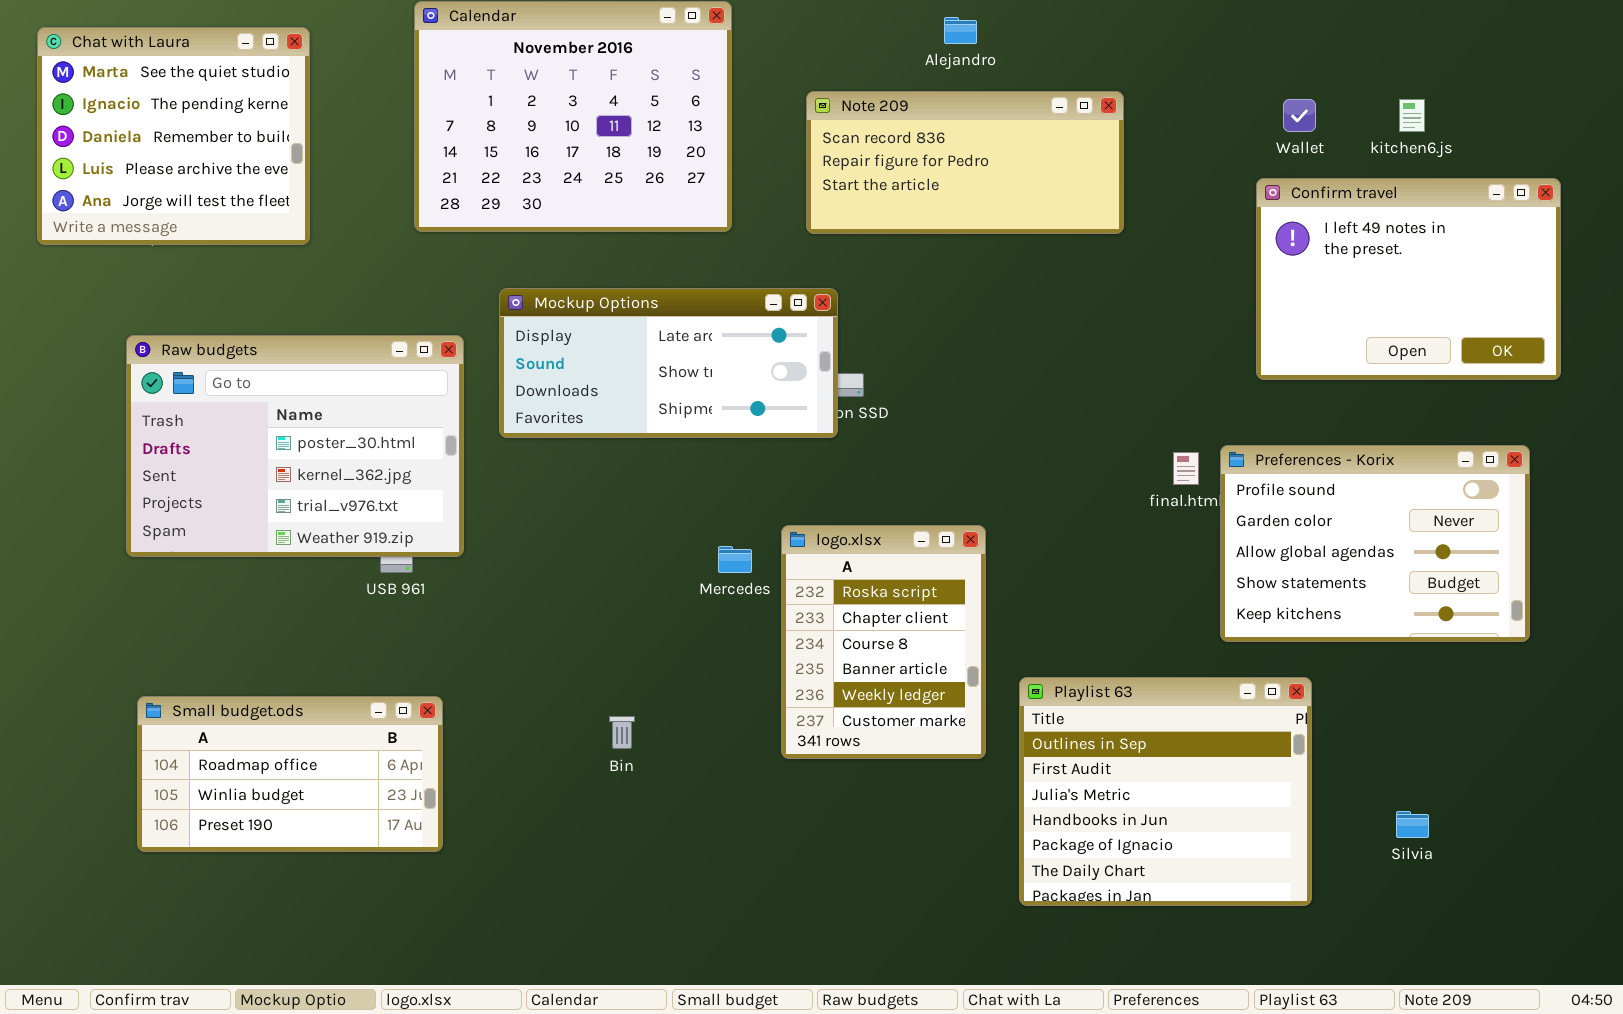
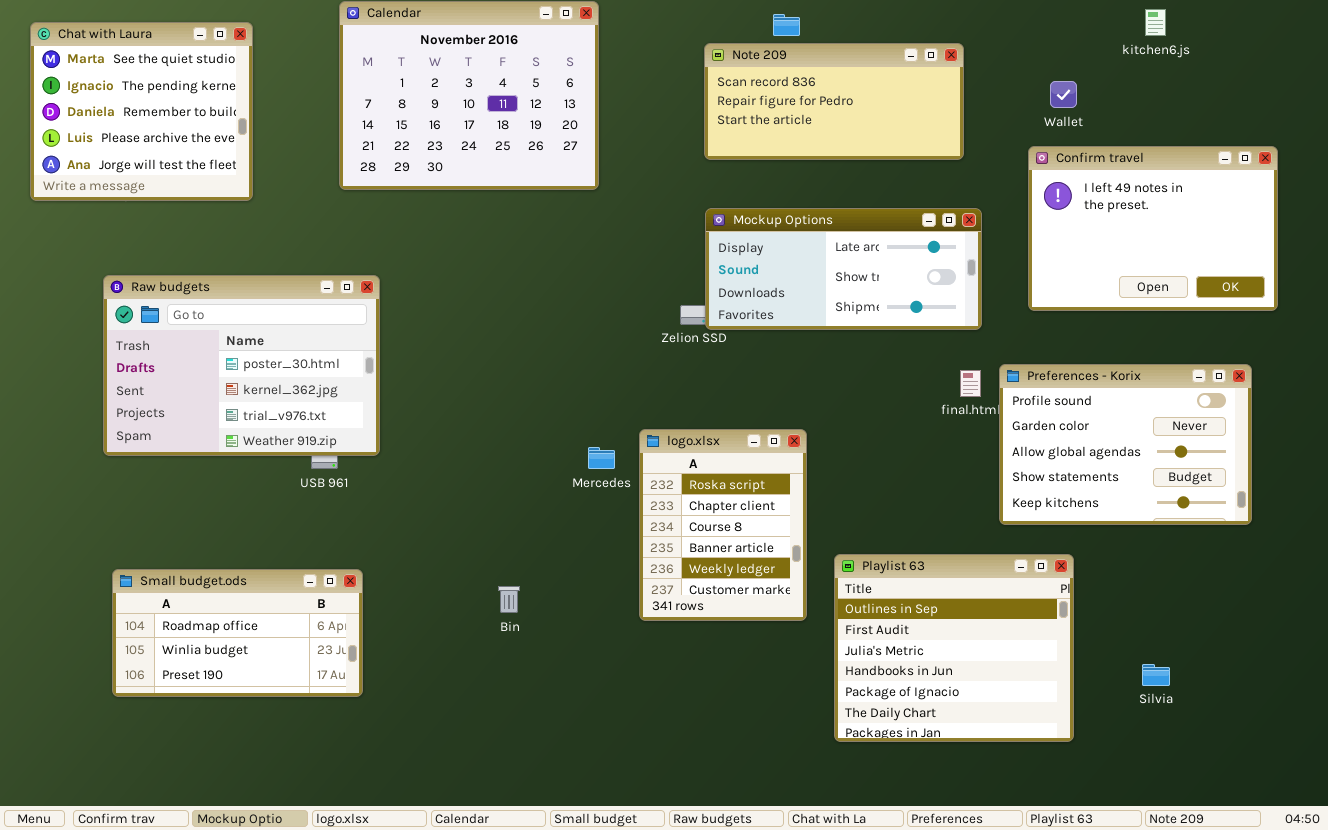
Note 209: [806,91,1124,234] -> [704,43,964,160], moved
kitchen6.js: [1399,99,1425,132] -> [1145,9,1166,36], moved
Mockup Options: [499,288,838,438] -> [705,208,982,330], moved

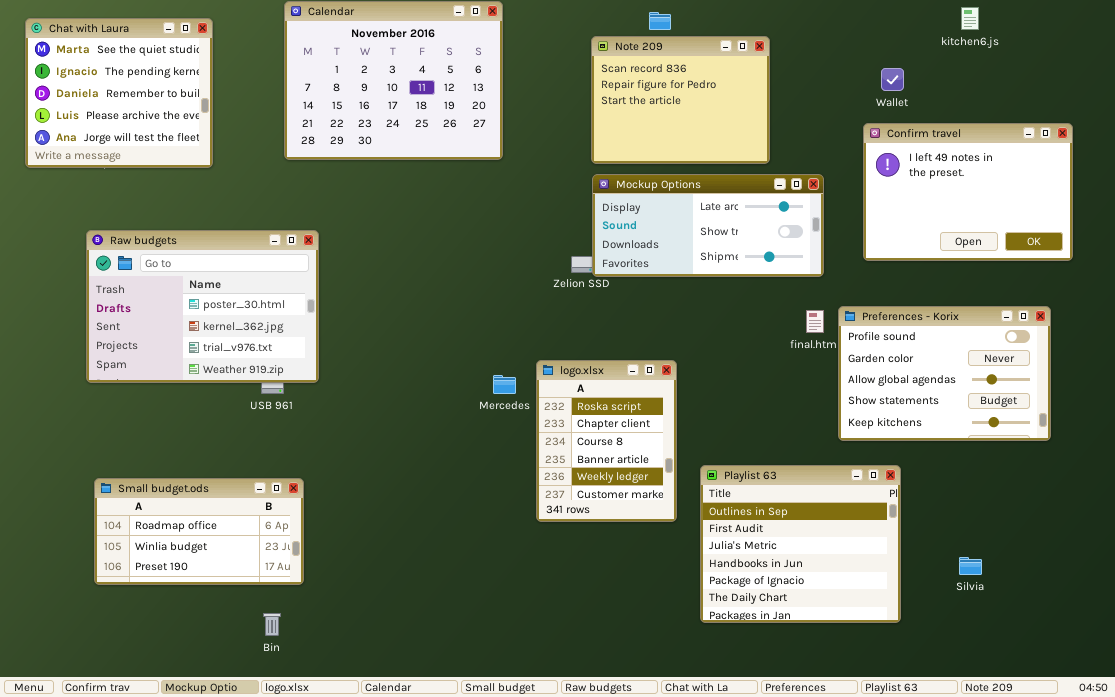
Note 209: [704,43,964,160] -> [591,36,770,164], resized
Bin: [498,586,520,613] -> [263,613,281,636], moved

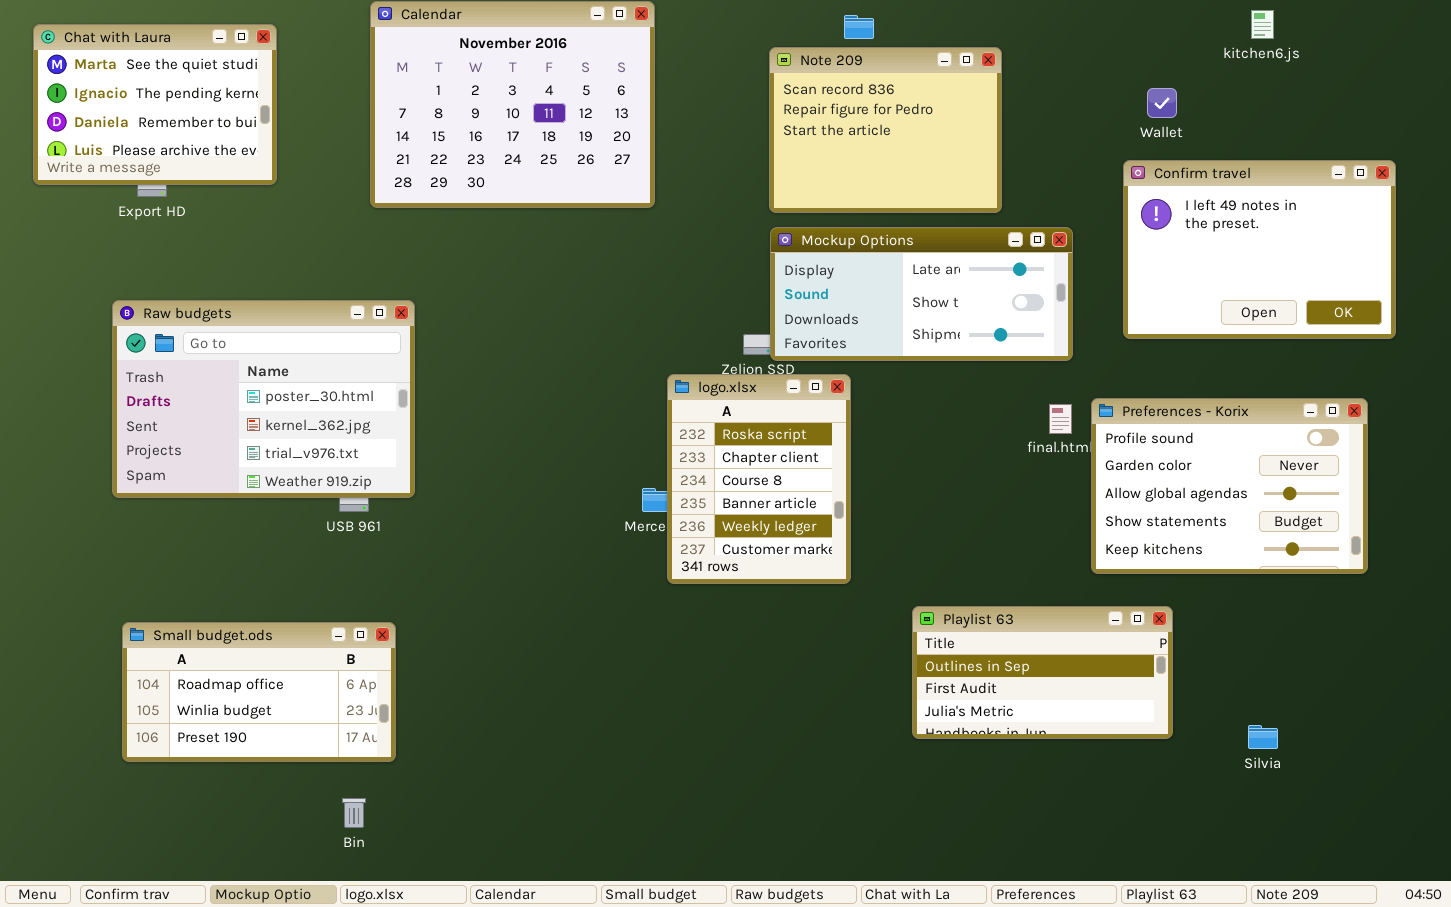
Chat with Laura: [25,18,213,168] -> [33,24,277,185], resized
logo.xlsx: [536,360,677,522] -> [667,374,851,584], moved
Playlist 63: [700,465,901,623] -> [912,606,1173,739], resized

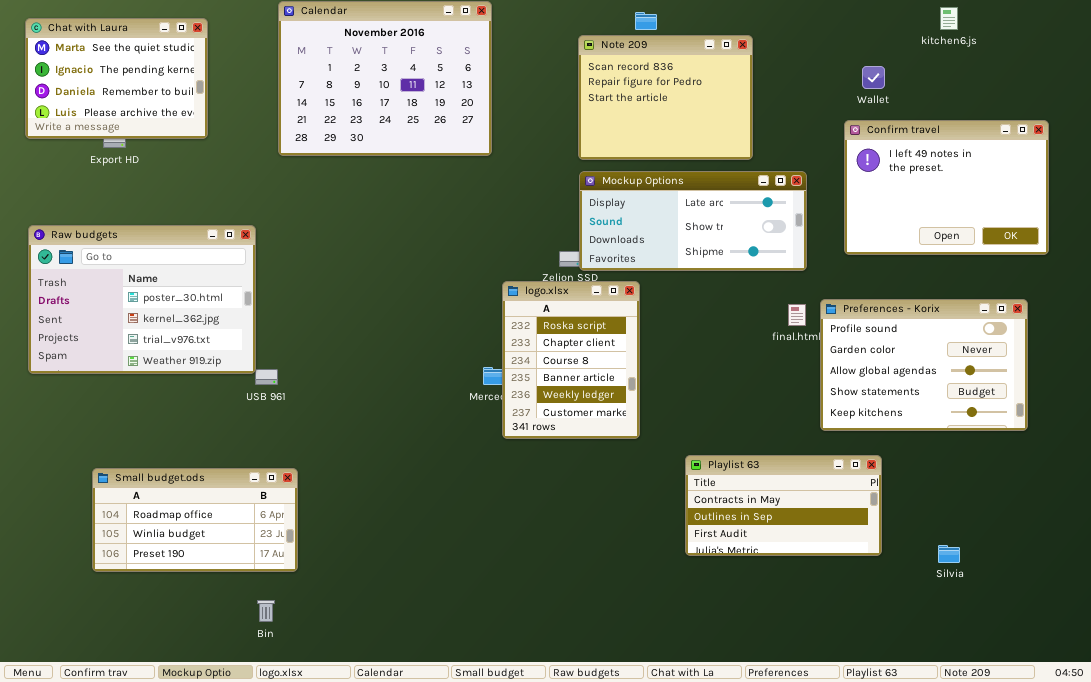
Raw budgets: [112,300,415,498] -> [28,225,256,374], moved
Playlist 63: [912,606,1173,739] -> [685,455,882,556], scrolled up 1 row

